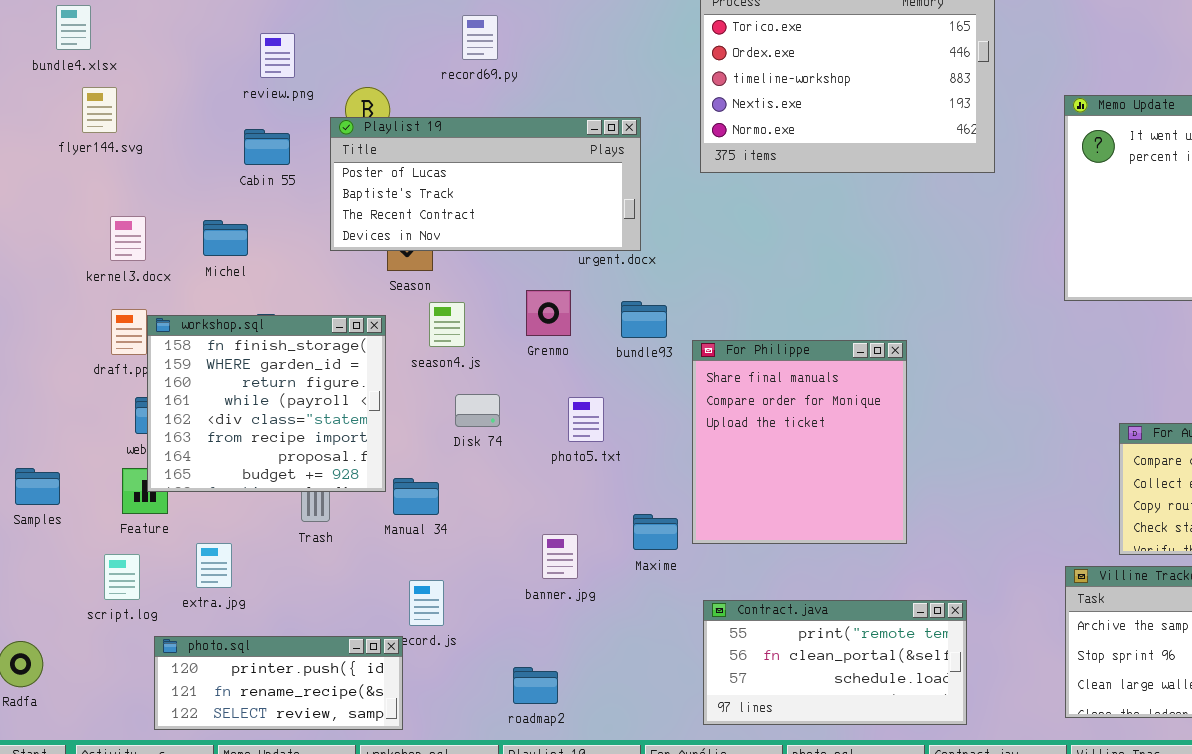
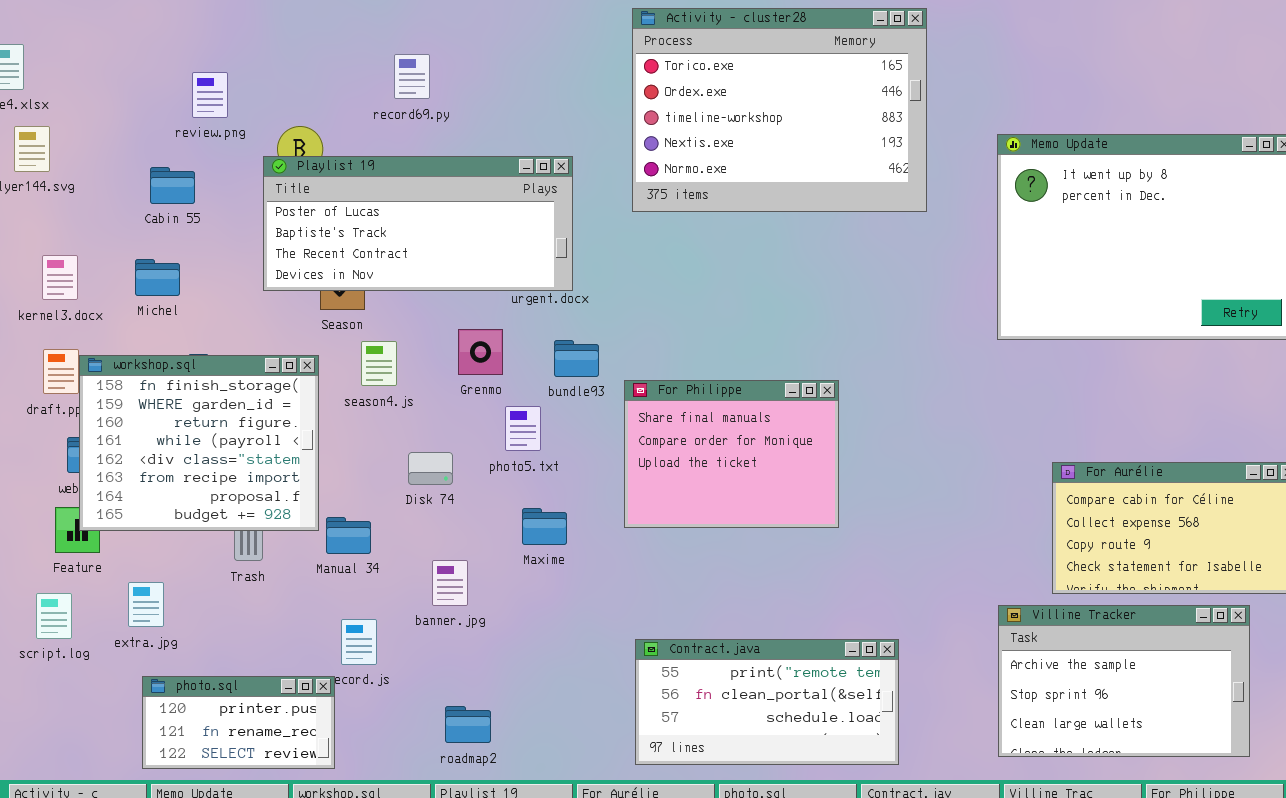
Cabin 55: [244,129,290,165] -> [150,167,195,204], moved
For Philippe: [692,340,907,544] -> [624,380,839,528], resized
Disk 74: [455,394,500,427] -> [408,452,453,485], moved
photo5.txt: [568,397,604,442] -> [505,406,541,451], moved
Maxime: [633,514,678,550] -> [522,508,567,545], moved
banner.jpg: [542,534,578,579] -> [432,560,468,606], moved
photo.sql: [154,636,403,730] -> [142,676,335,769], resized

